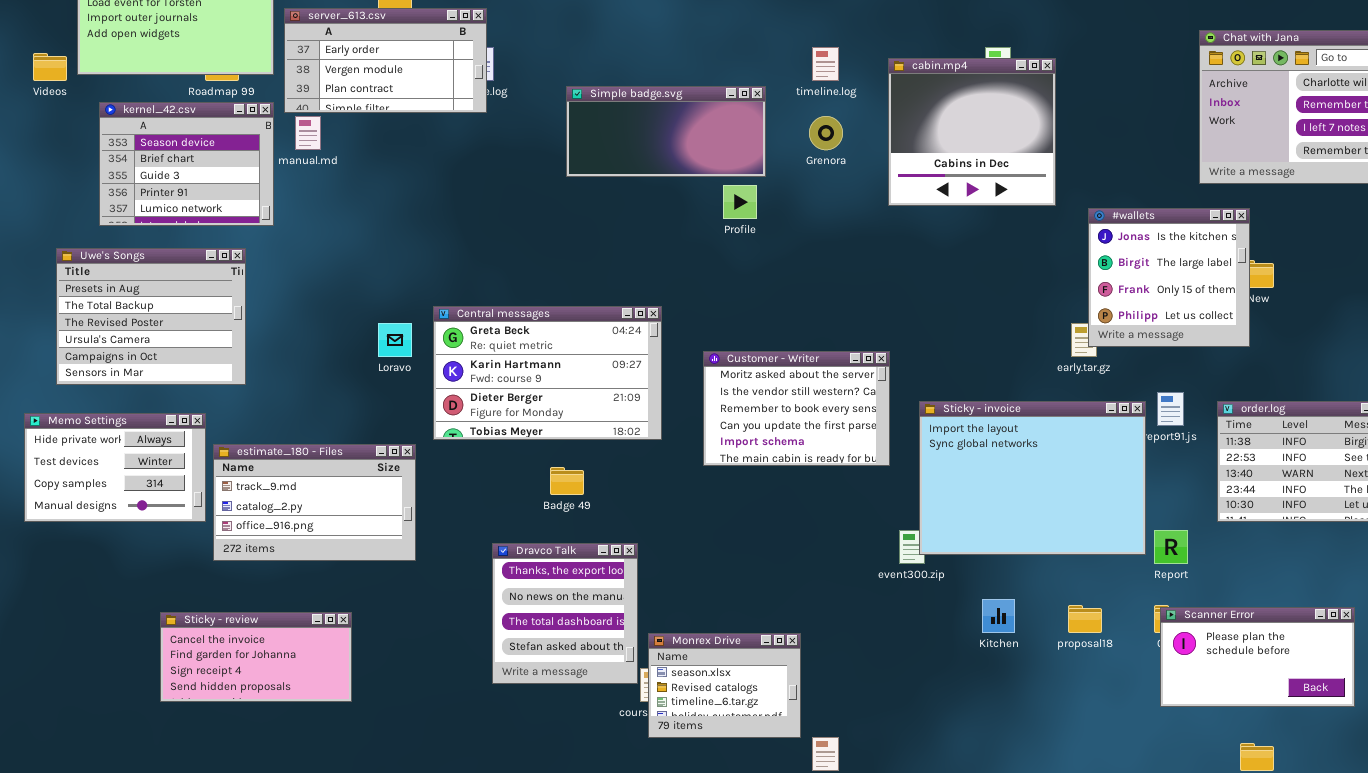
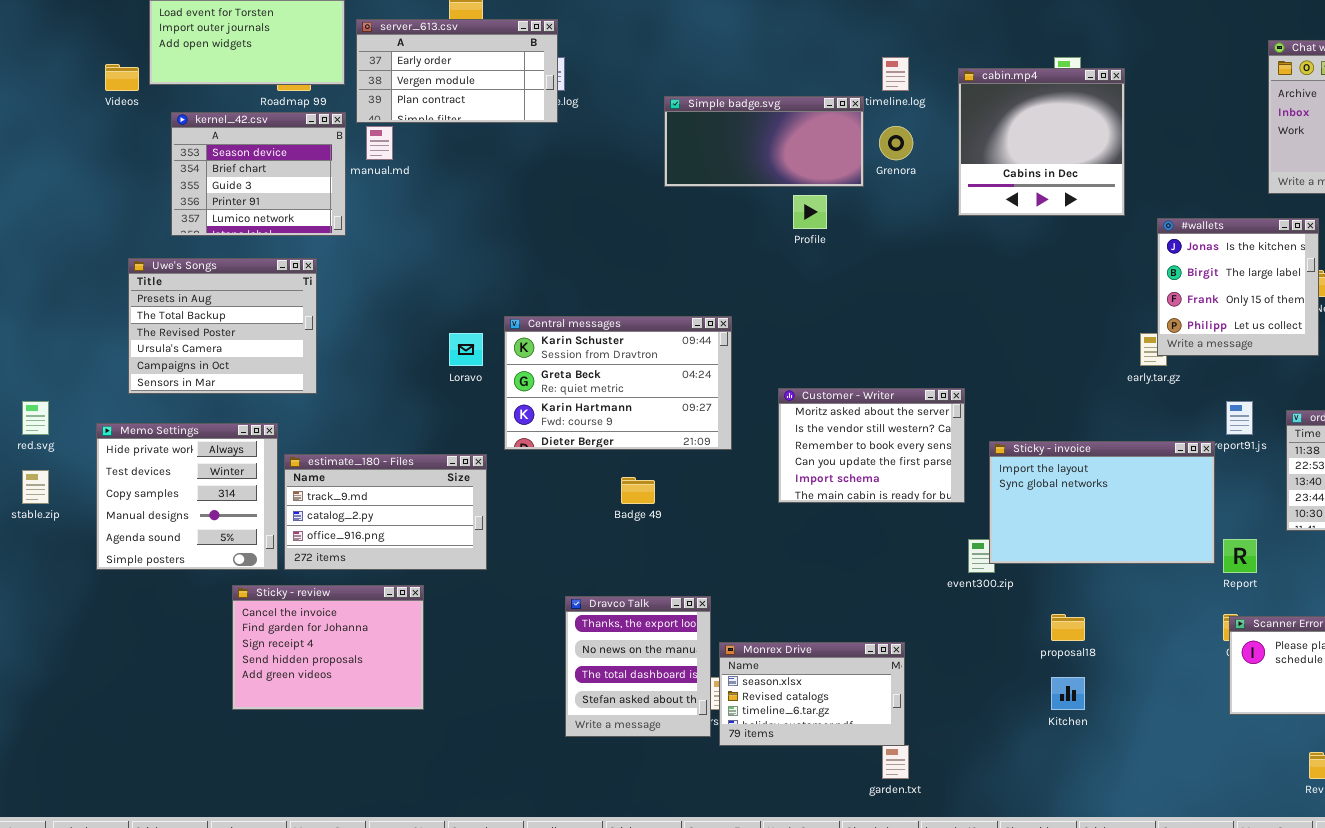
Simple badge.svg: [566,86,766,177] -> [664,96,864,187], moved
Central messages: [433,306,662,440] -> [504,316,732,450], scrolled up 1 row
Customer - Writer: [703,351,890,466] -> [778,388,965,503], moved
Sticky - invoice: [919,401,1146,555] -> [989,441,1215,564], resized
Memo Settings: [24,413,206,522] -> [96,423,278,570], resized
Dravco Talk: [492,543,638,684] -> [565,596,711,737], moved
Kitchen: [982,599,1015,633] -> [1051,677,1085,710], moved
proposal18: [1068,605,1102,633] -> [1051,614,1085,641], moved
Sticky - review: [160,612,352,702] -> [232,585,424,710], resized
Monrex Drive: [648,633,801,738] -> [719,642,905,746], resized

